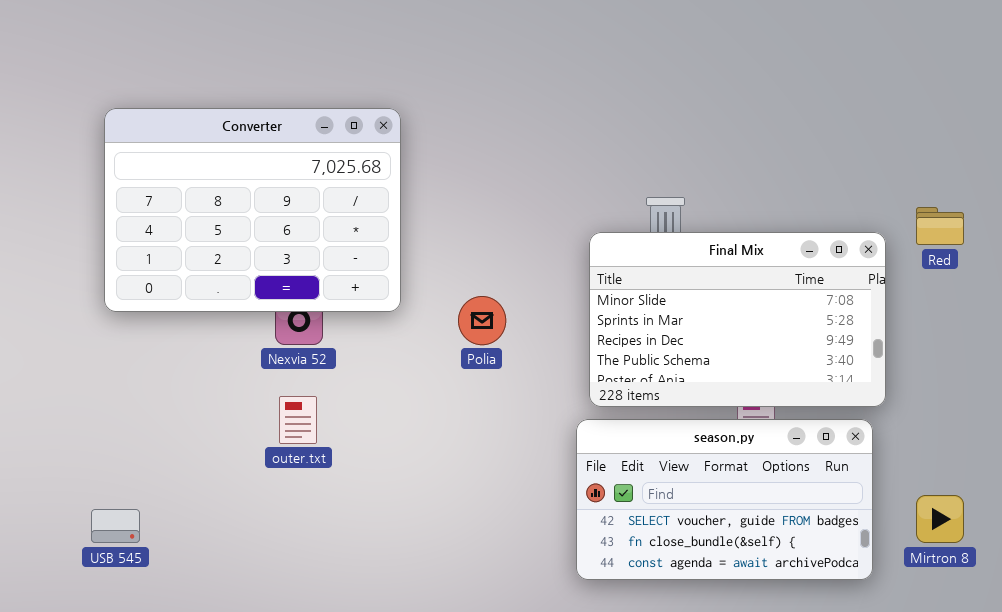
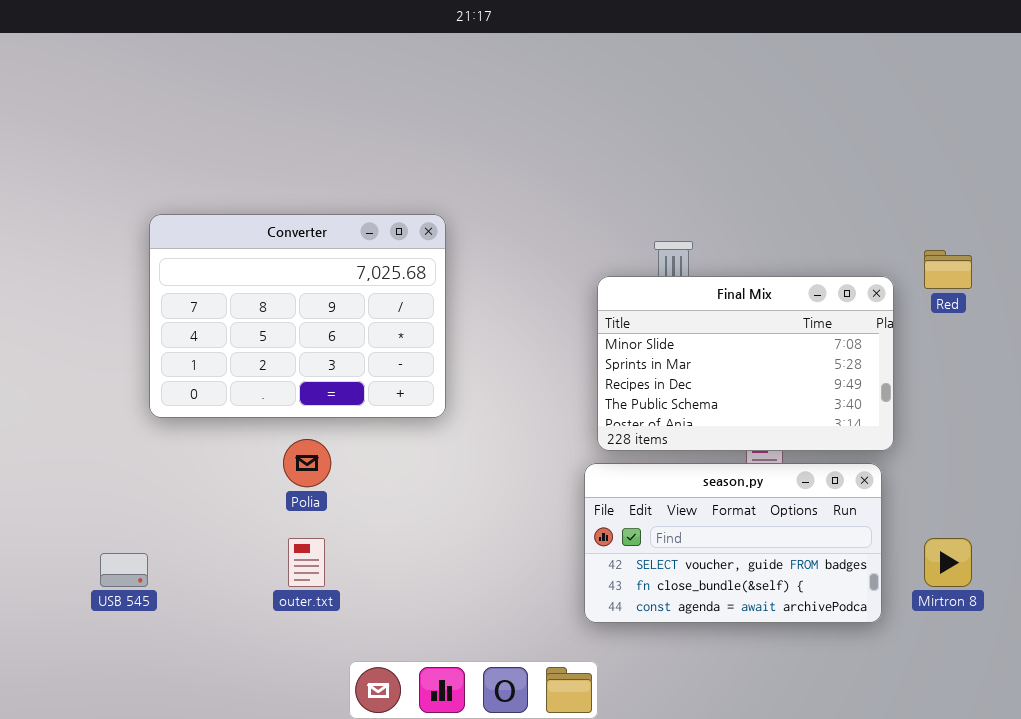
Converter: [104,108,401,312] -> [149,214,446,418], moved
Polia: [458,296,506,345] -> [283,439,331,487], moved
outer.txt: [279,396,317,444] -> [288,538,325,587], moved

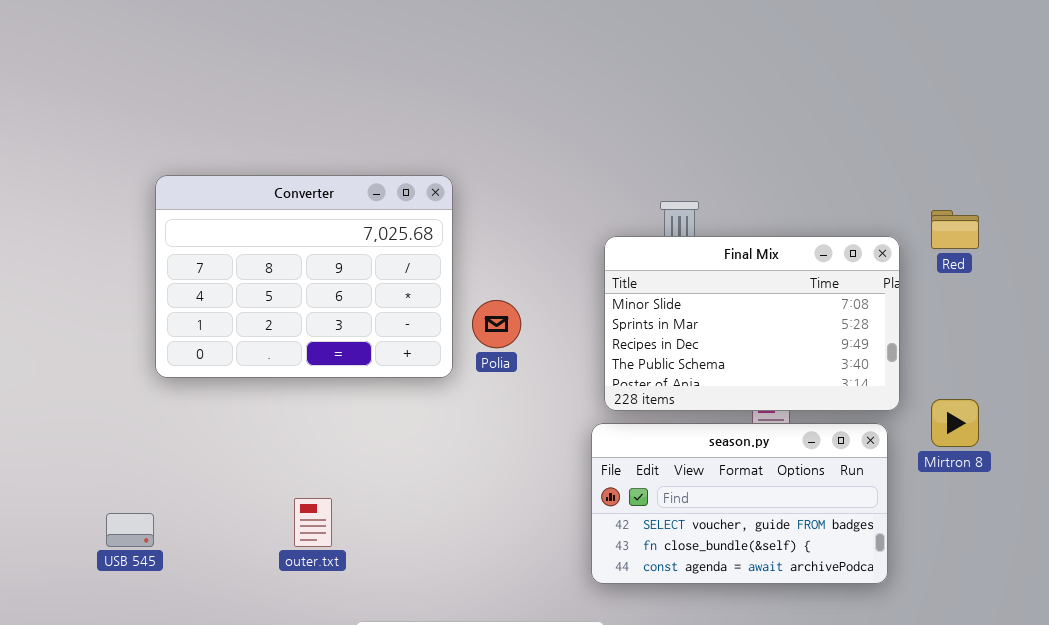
Polia: [283,439,331,487] -> [472,300,521,348], moved
Mirtron 8: [924,538,972,587] -> [931,399,979,447], moved

